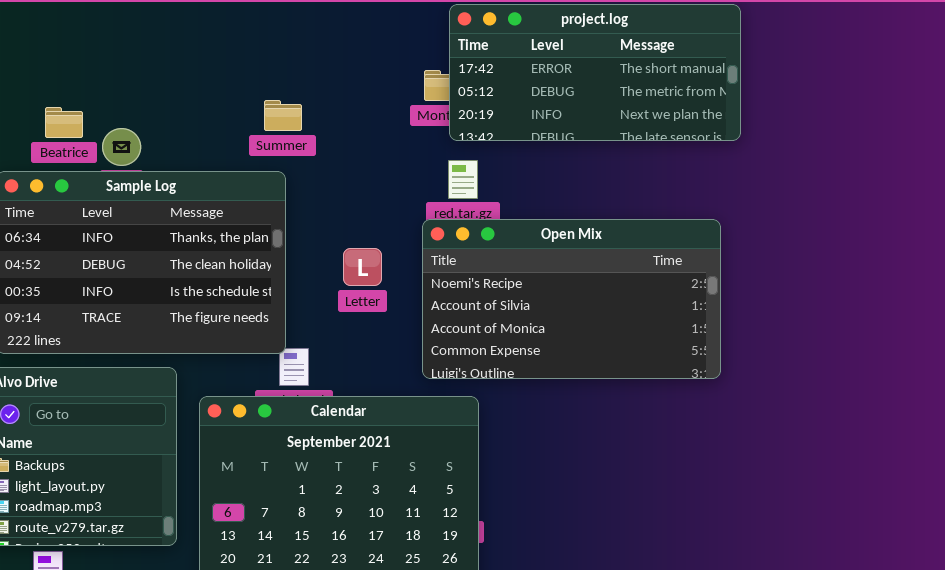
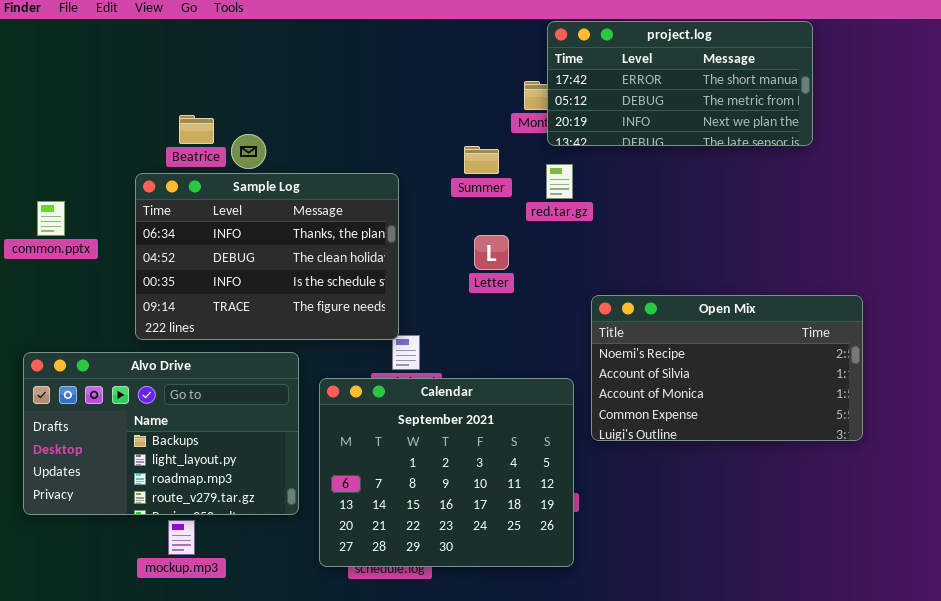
Summer: [264,100,302,131] -> [464,146,499,174], moved
Open Mix: [422,219,721,379] -> [591,295,863,441], moved
Letter: [343,248,382,286] -> [474,235,509,270], moved

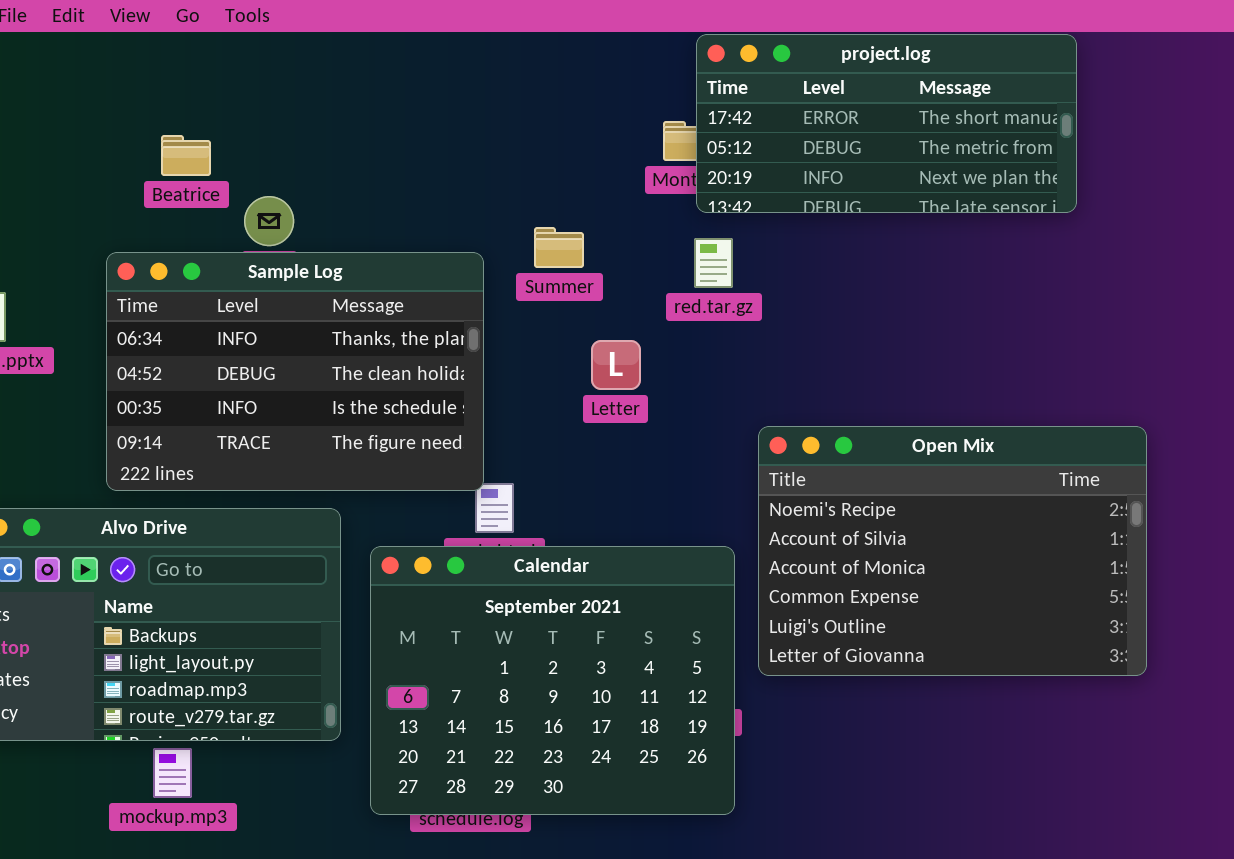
Beatrice: [179,115,214,144] -> [161,135,211,176], moved
Summer: [464,146,499,174] -> [534,227,584,268], moved
Open Mix: [591,295,863,441] -> [758,426,1147,676], resized

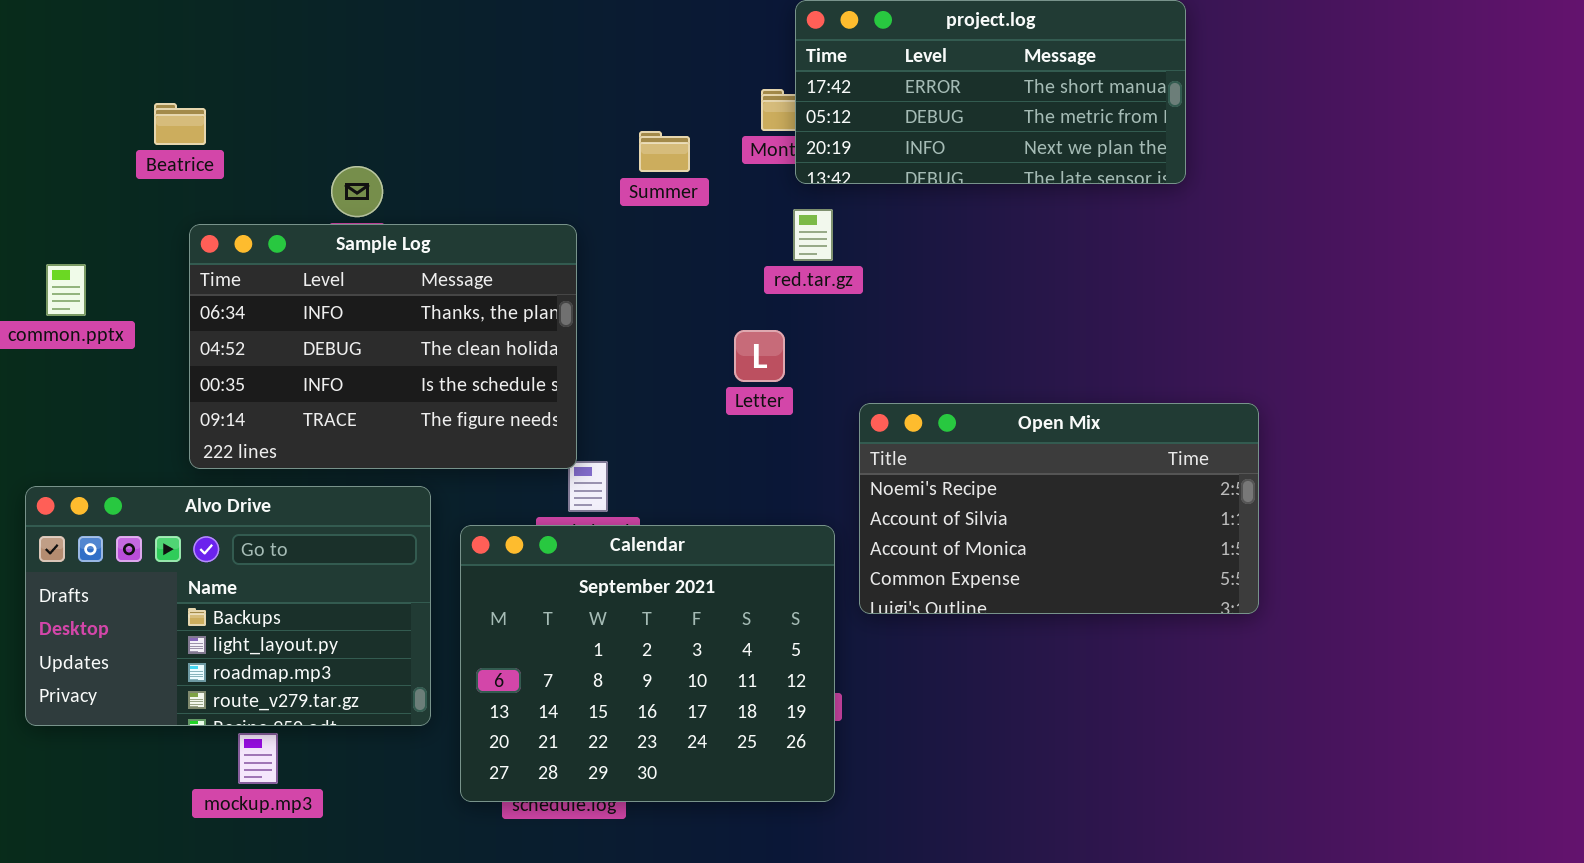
Beatrice: [161,135,211,176] -> [154,103,206,145], moved
Summer: [534,227,584,268] -> [639,131,690,172], moved
Letter: [591,340,641,390] -> [734,330,785,382], moved
Open Mix: [758,426,1147,676] -> [859,403,1259,614], resized

